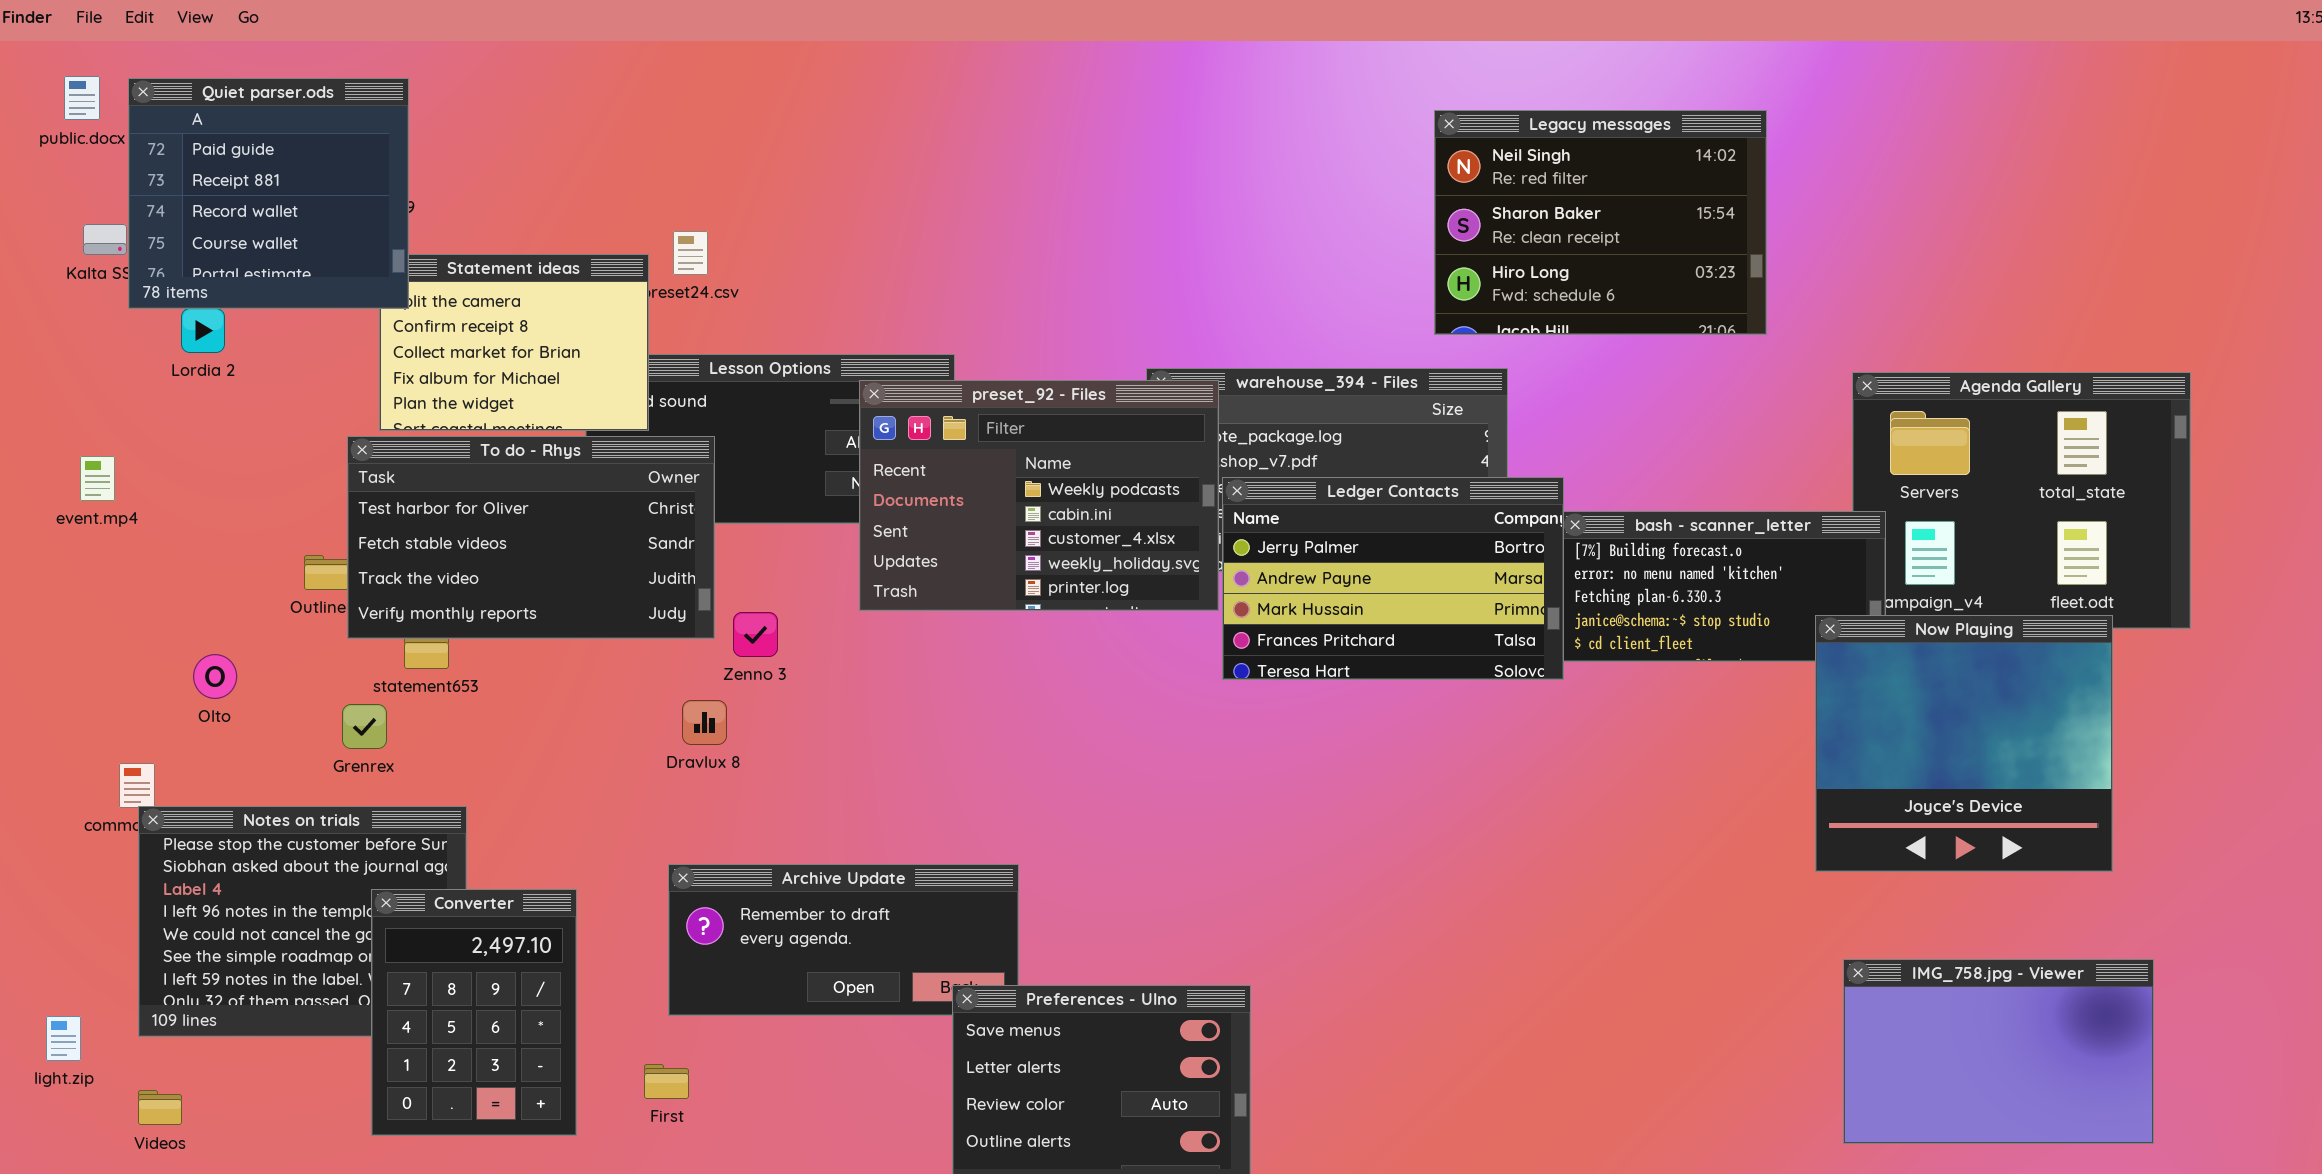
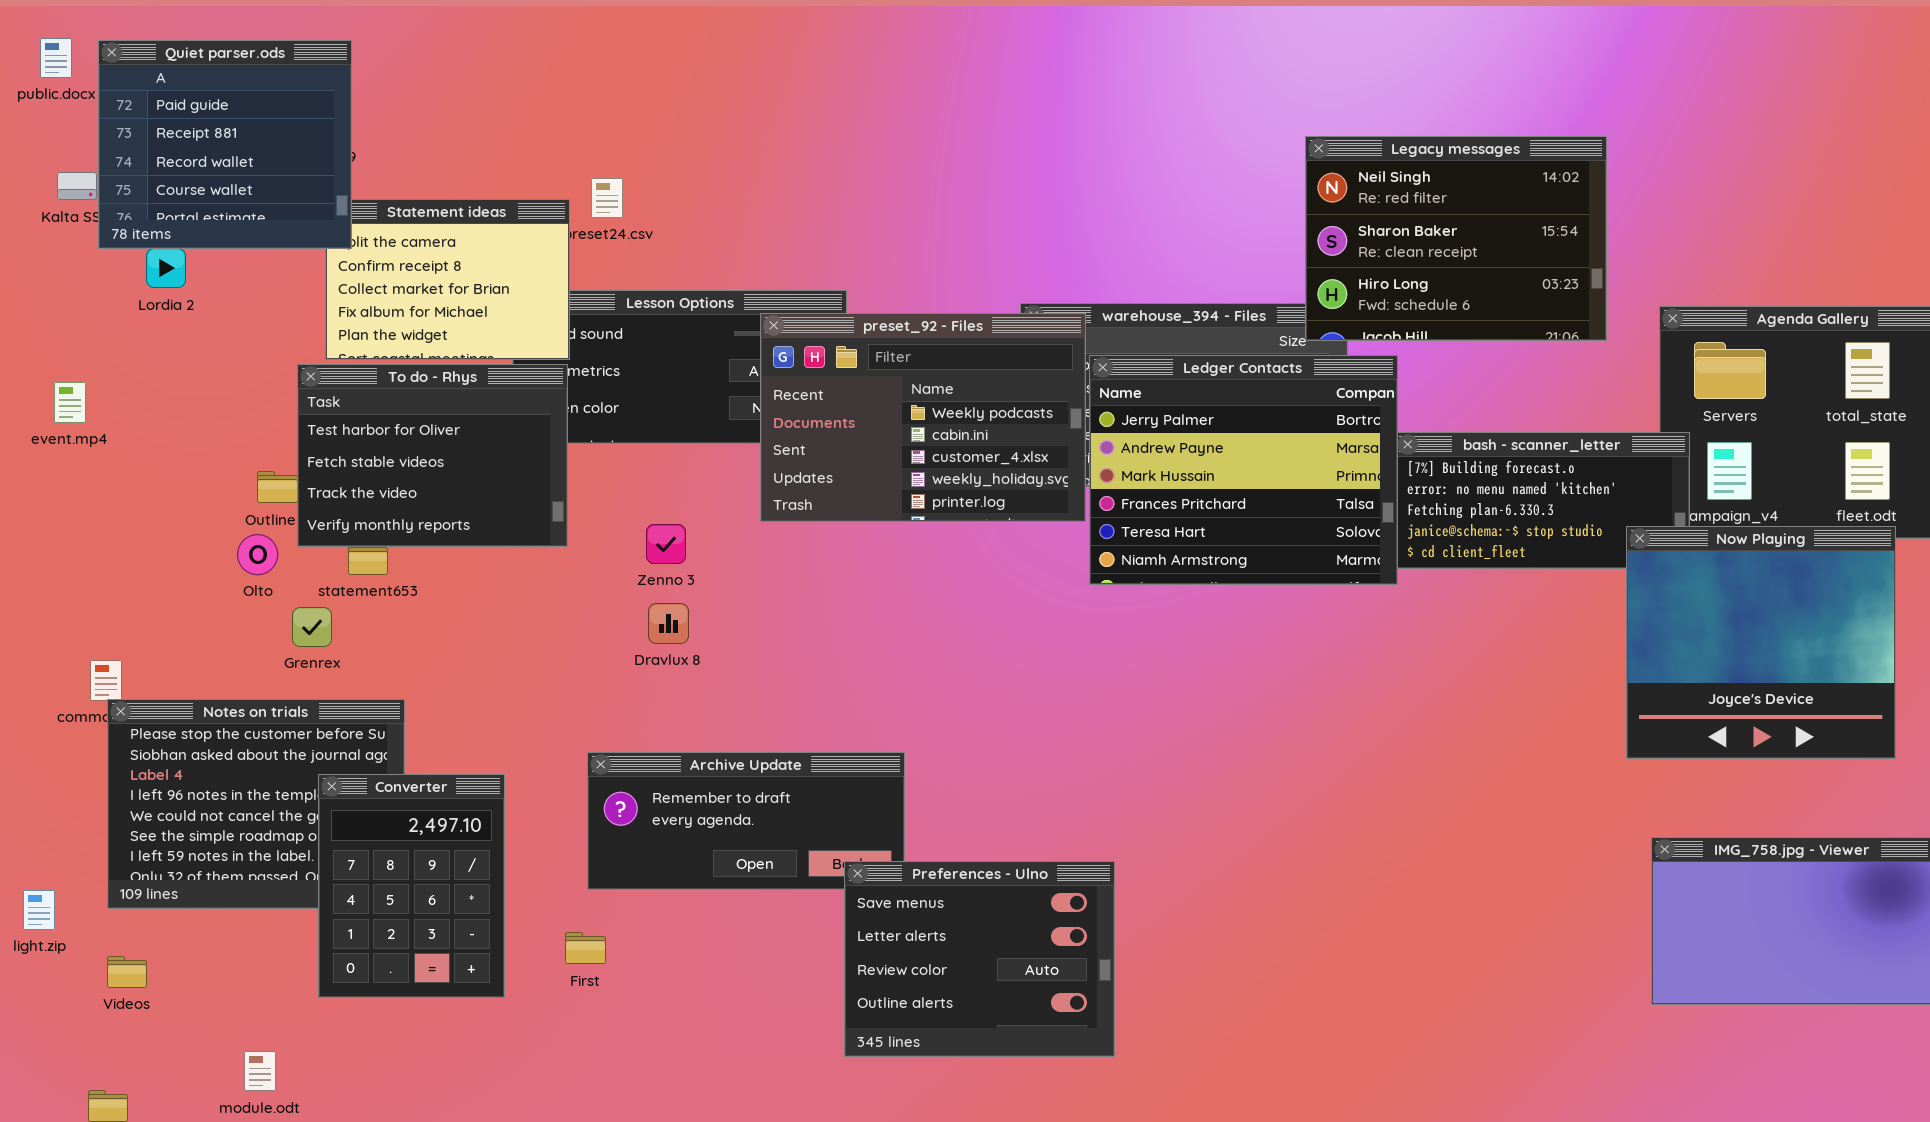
Legacy messages: [1434,110,1767,335] -> [1305,136,1607,341], moved
To do - Rhys: [347,436,715,639] -> [297,364,568,547], resized
Ledger Contacts: [1222,477,1564,680] -> [1089,355,1398,585], resized
Olto: [193,654,237,699] -> [237,534,278,575], moved
Dravlux 8: [682,700,727,745] -> [648,603,689,644], moved

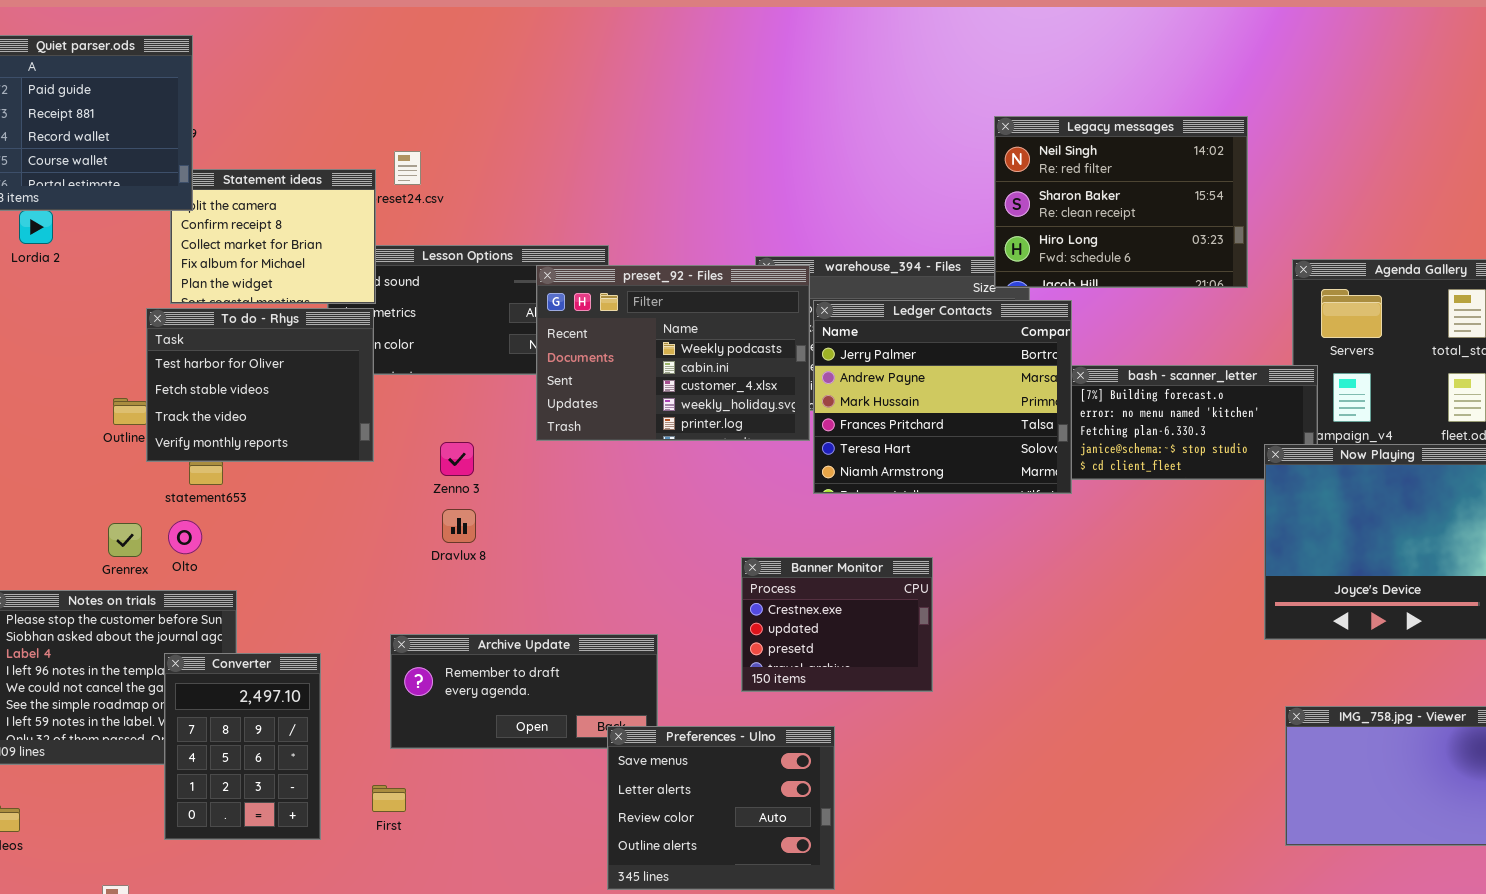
Olto: [237,534,278,575] -> [168,520,202,554], moved
Grenrex: [292,607,332,647] -> [108,523,142,557], moved
Banner Monitor: none -> [741,557,933,692], opened

